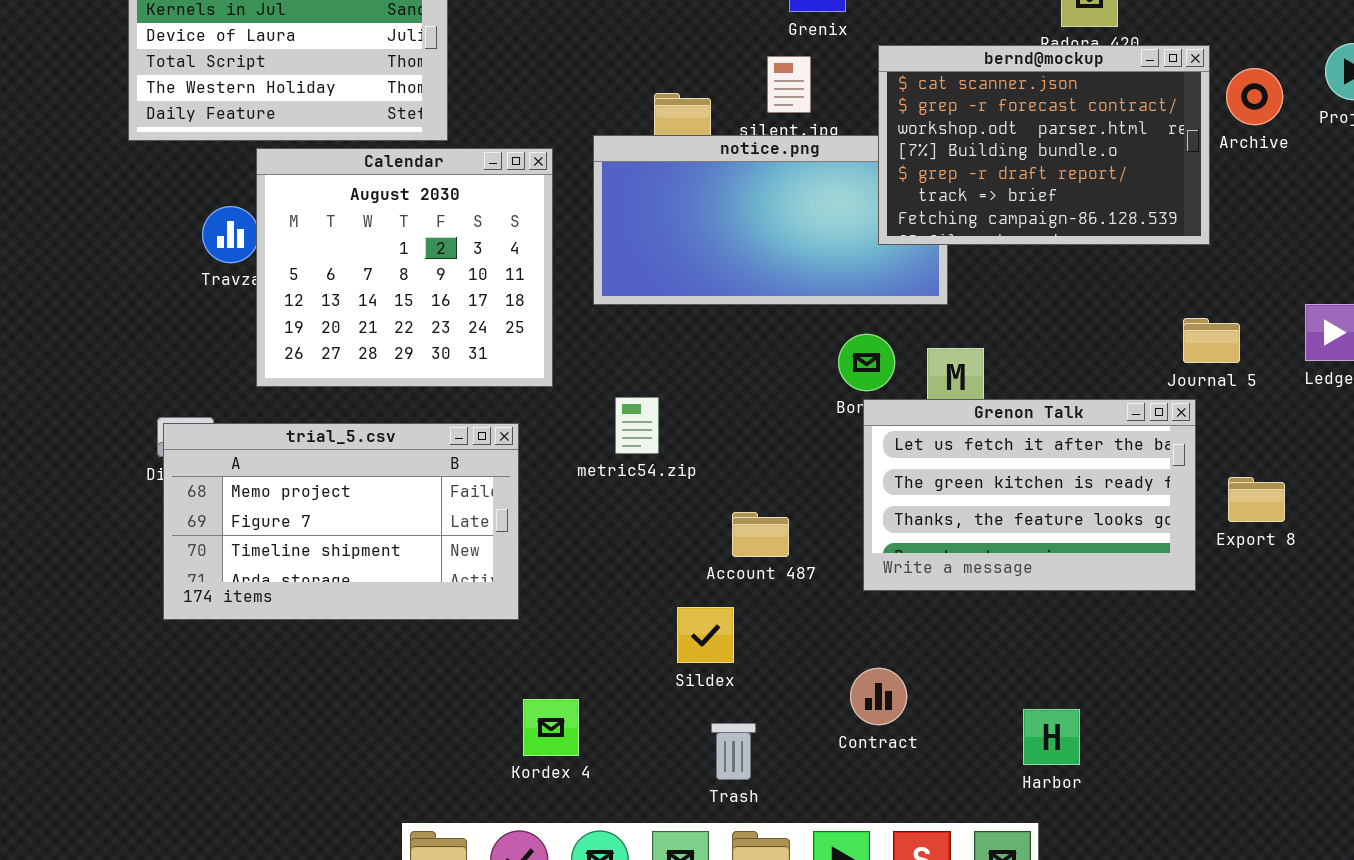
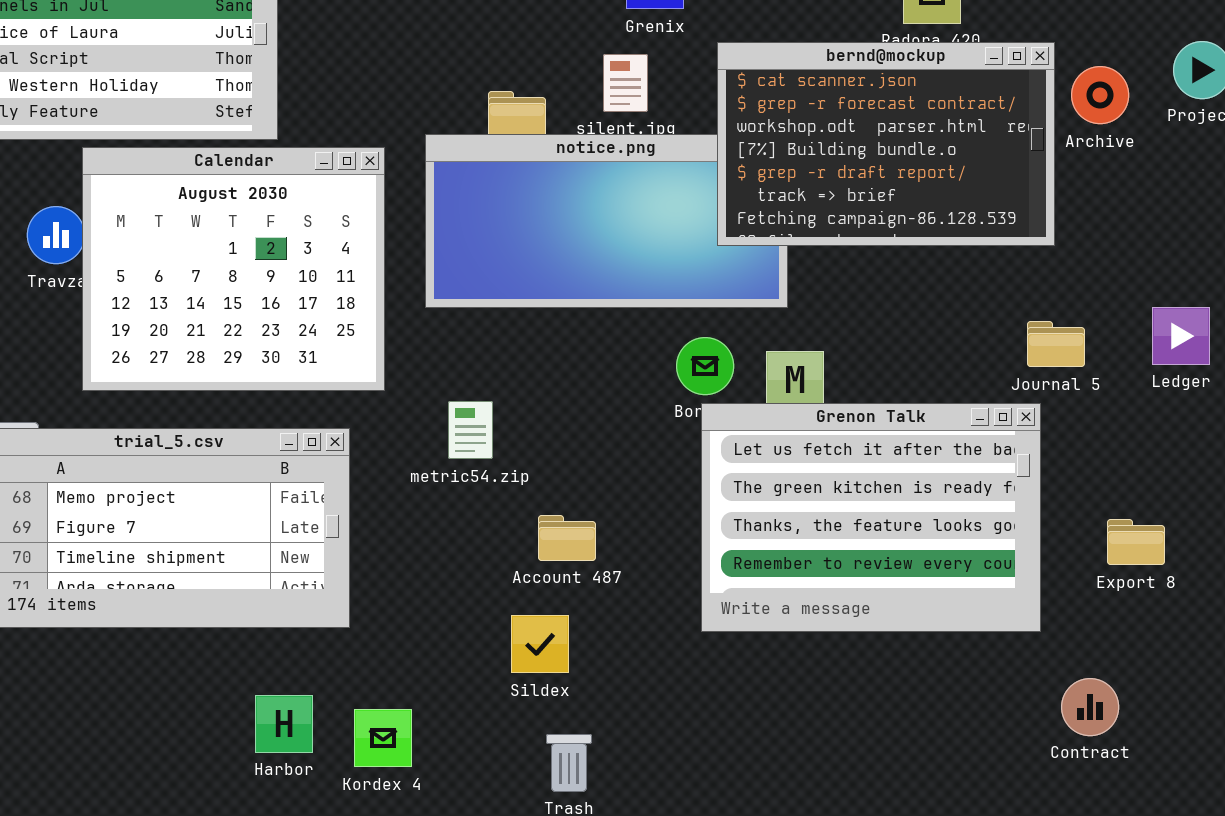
Grenon Talk: [863,399,1196,591] -> [701,403,1041,632], resized
Export 8: [1228,477,1285,522] -> [1107,519,1165,565], moved
Account 487: [732,512,789,557] -> [538,515,596,561], moved
Contract: [850,668,907,725] -> [1061,678,1119,736], moved
Harbor: [1023,709,1080,765] -> [255,695,313,753], moved

